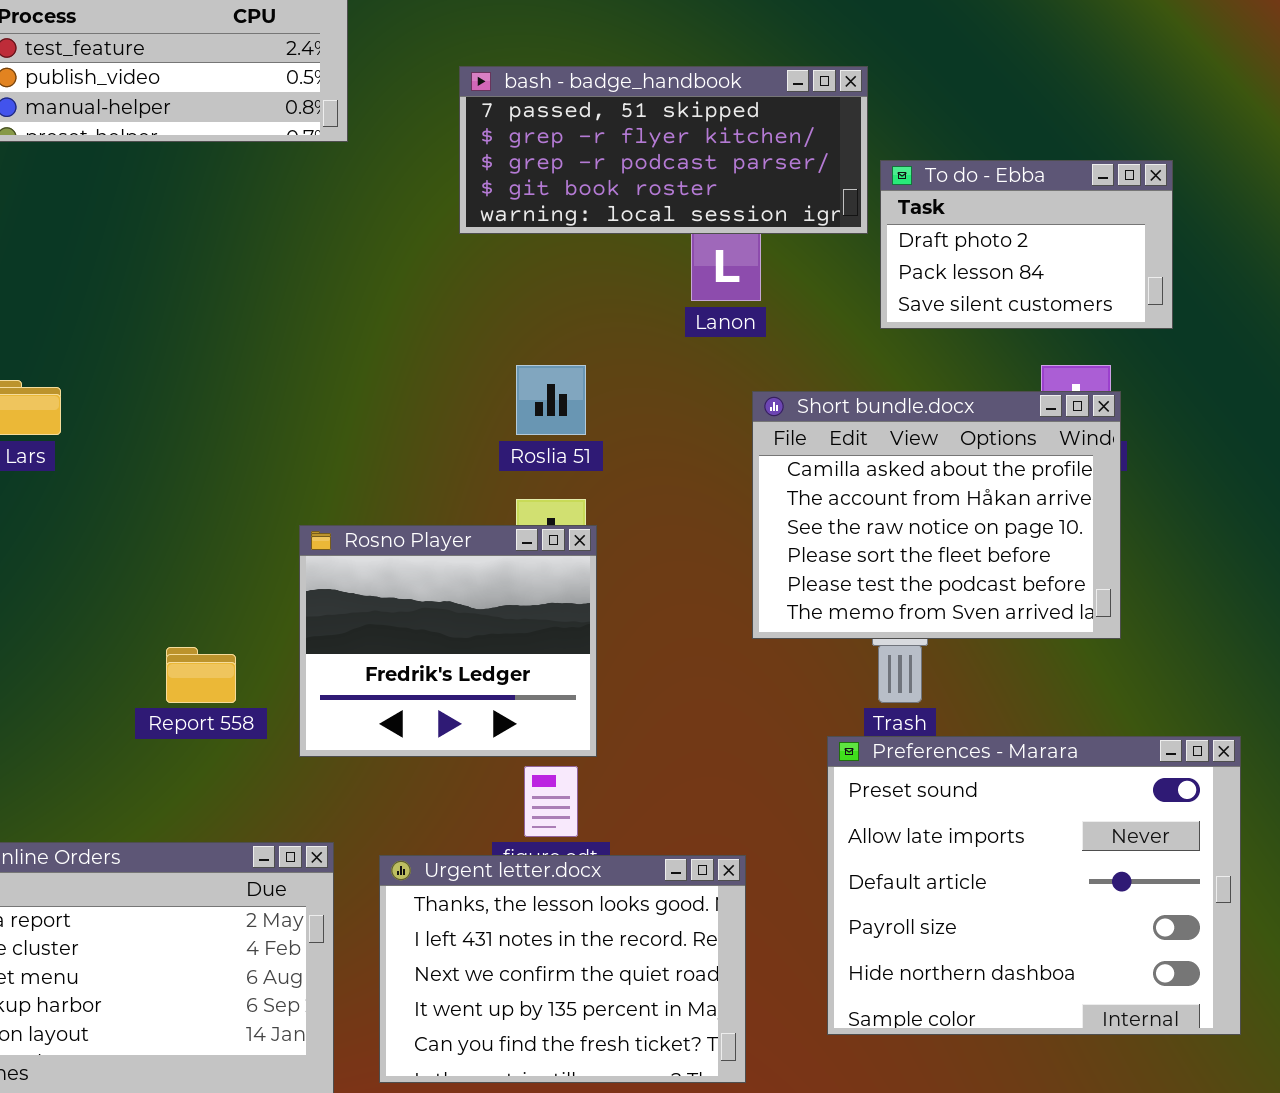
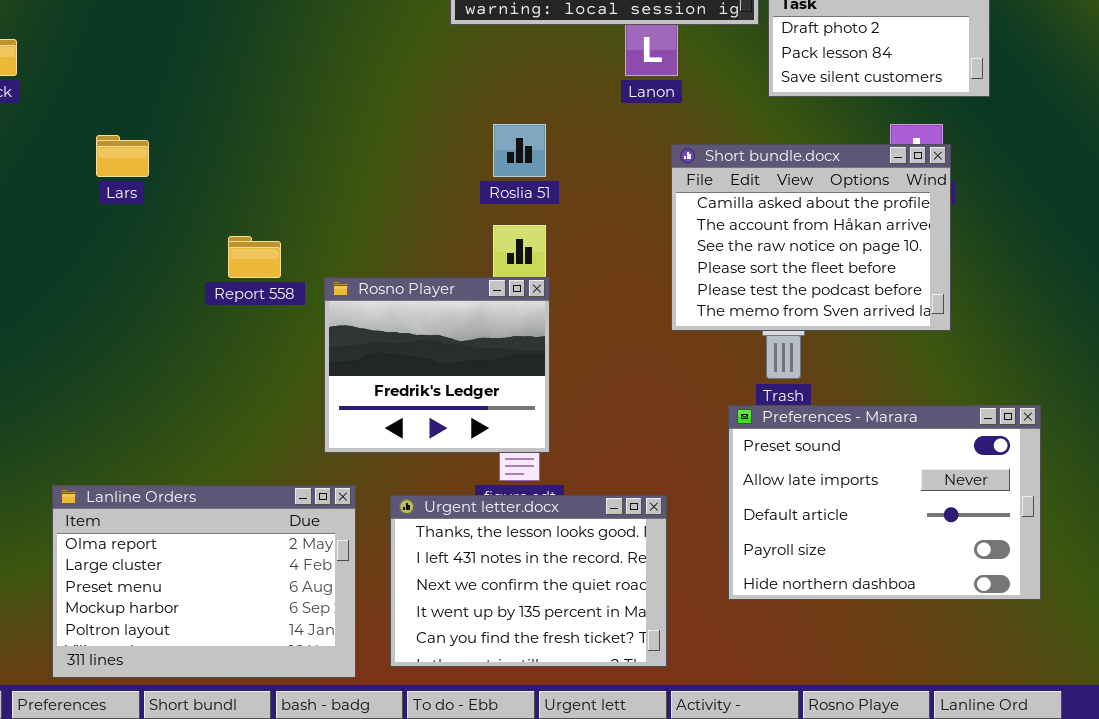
Rosno Player: [299,525,597,757] -> [324,277,550,453], moved
Report 558: [166,647,236,703] -> [228,236,281,278], moved
Preferences - Marara: [827,736,1241,1035] -> [728,405,1041,600], resized

